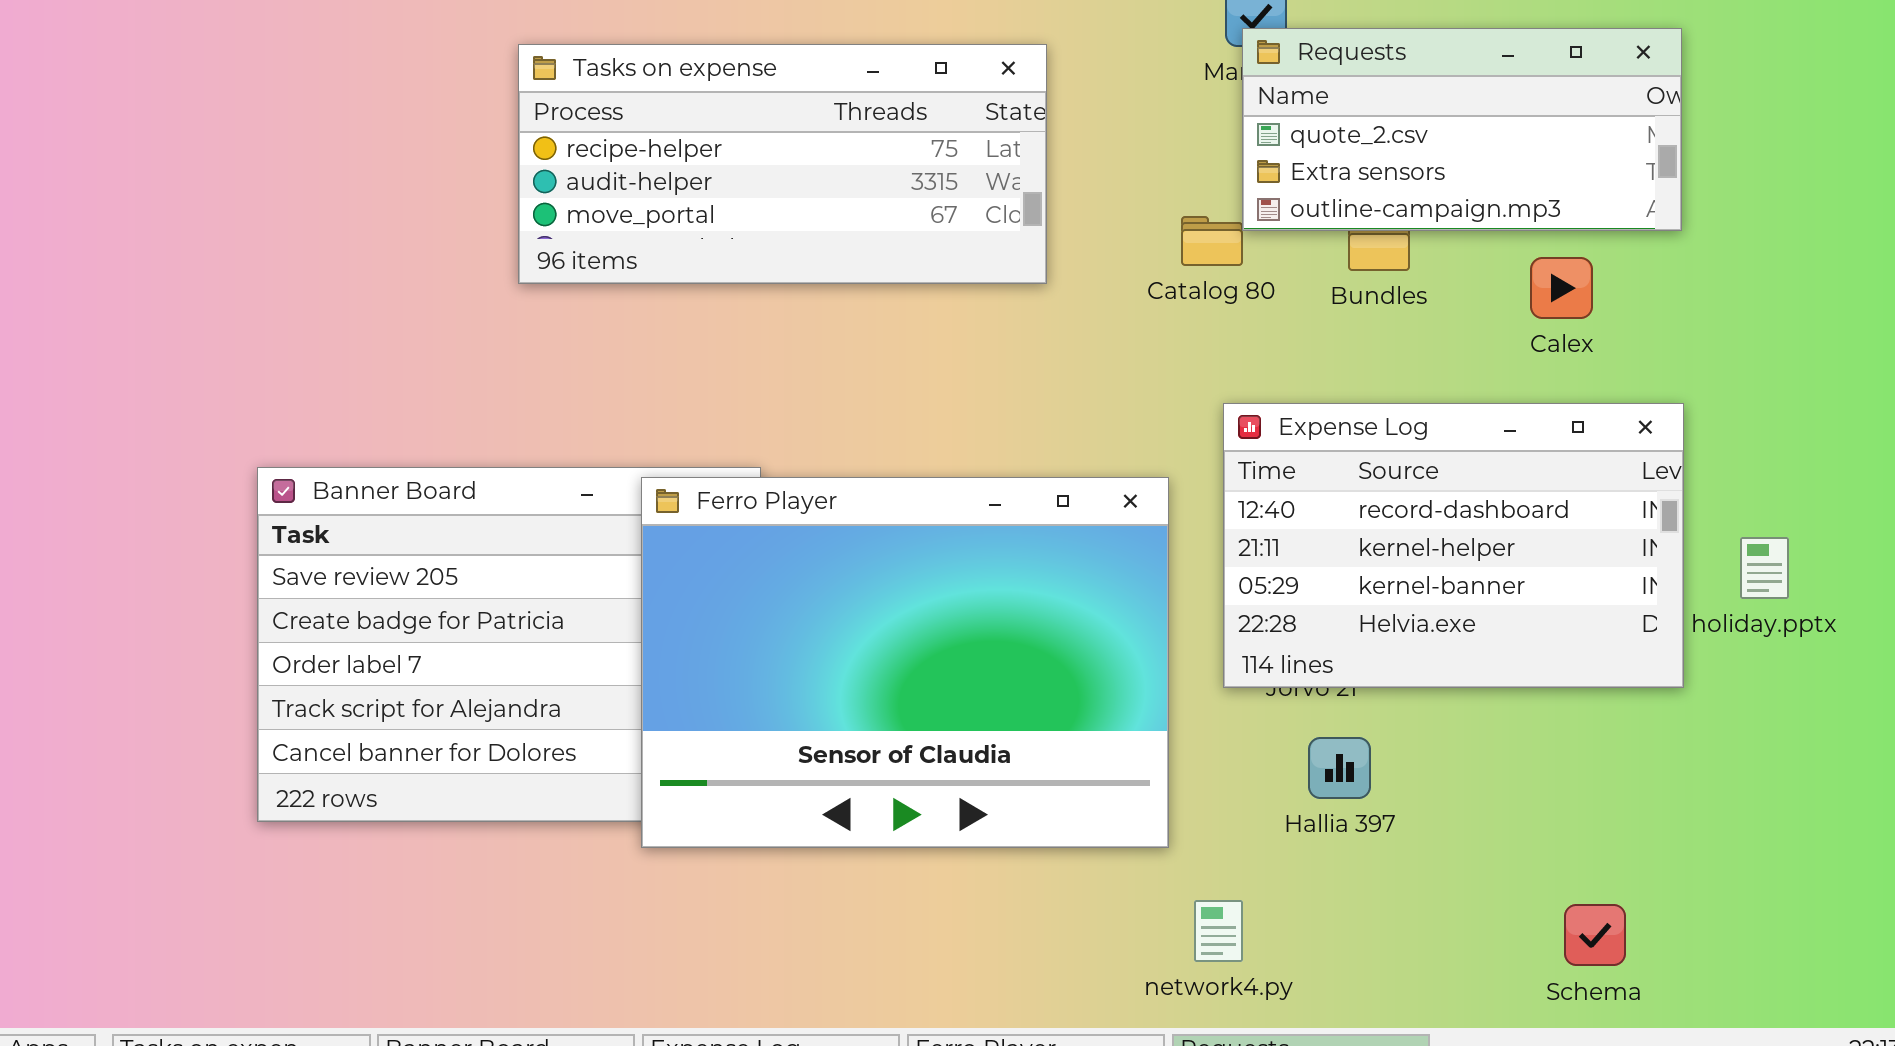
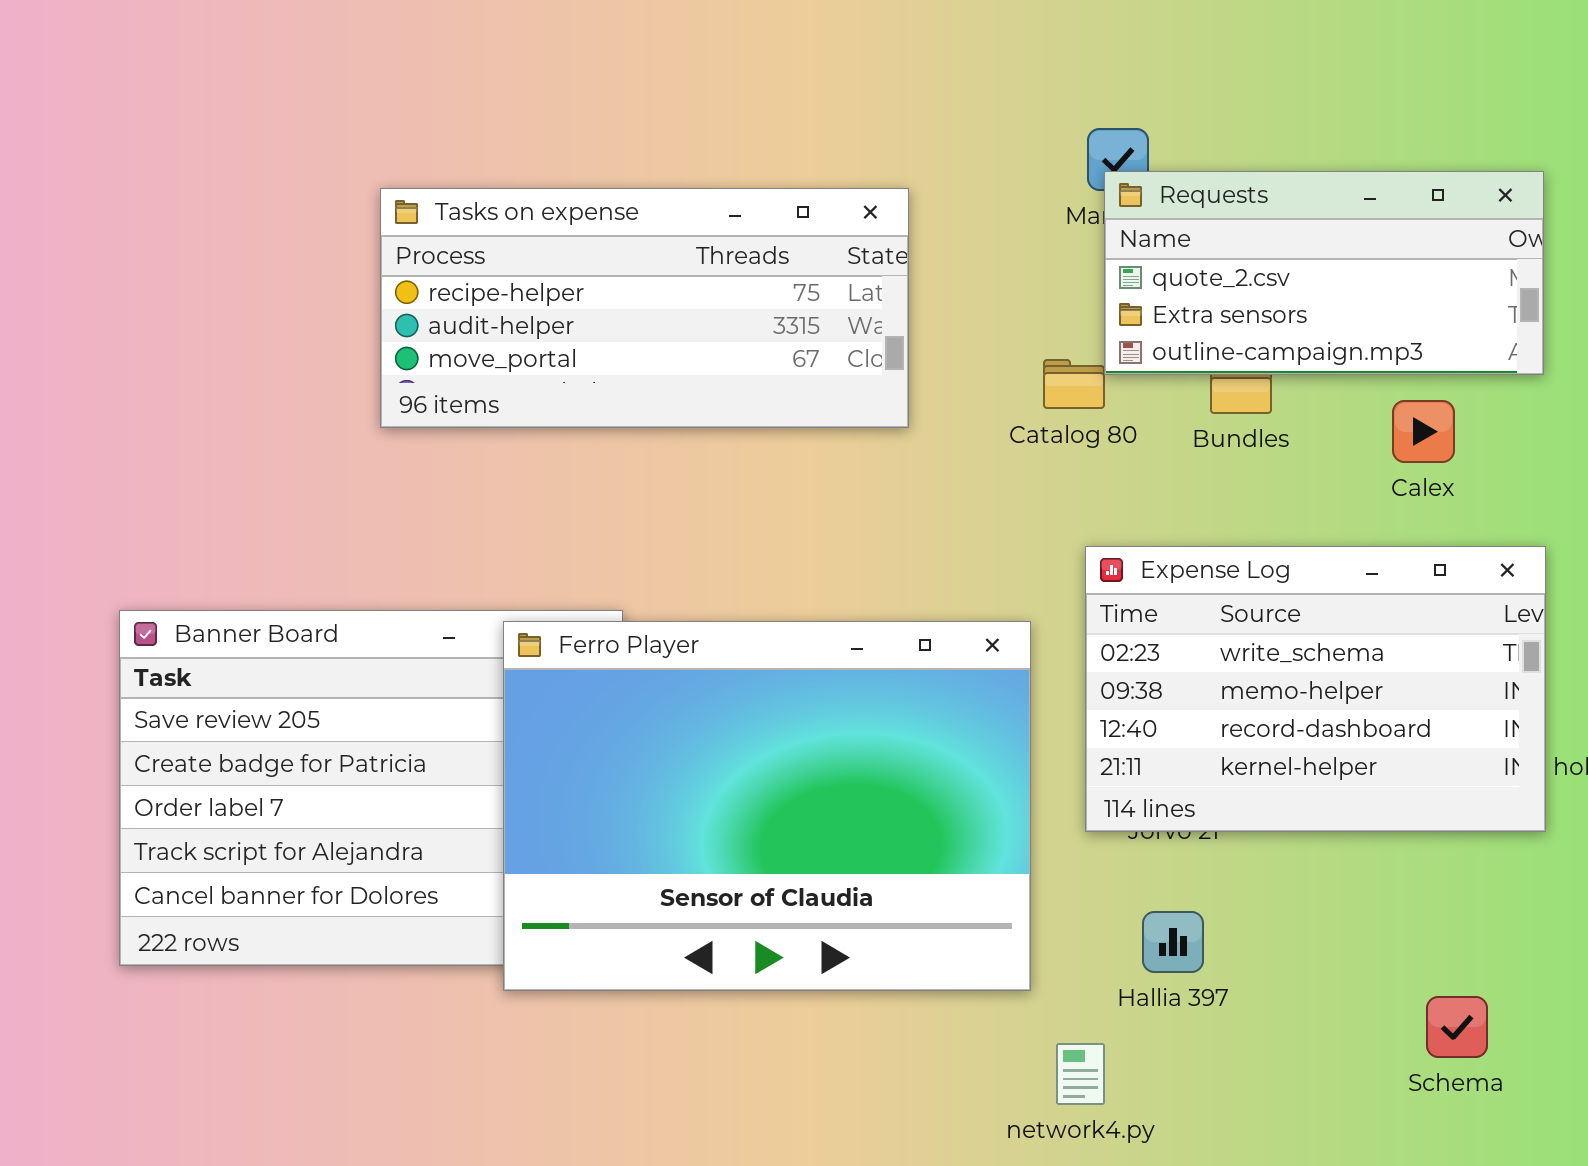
Expense Log: [1223,403,1684,688] -> [1085,546,1546,832], scrolled up 2 rows
Hallia 397: [1308,737,1371,799] -> [1142,911,1204,973], moved
Schema: [1564,904,1626,966] -> [1426,996,1488,1058], moved

